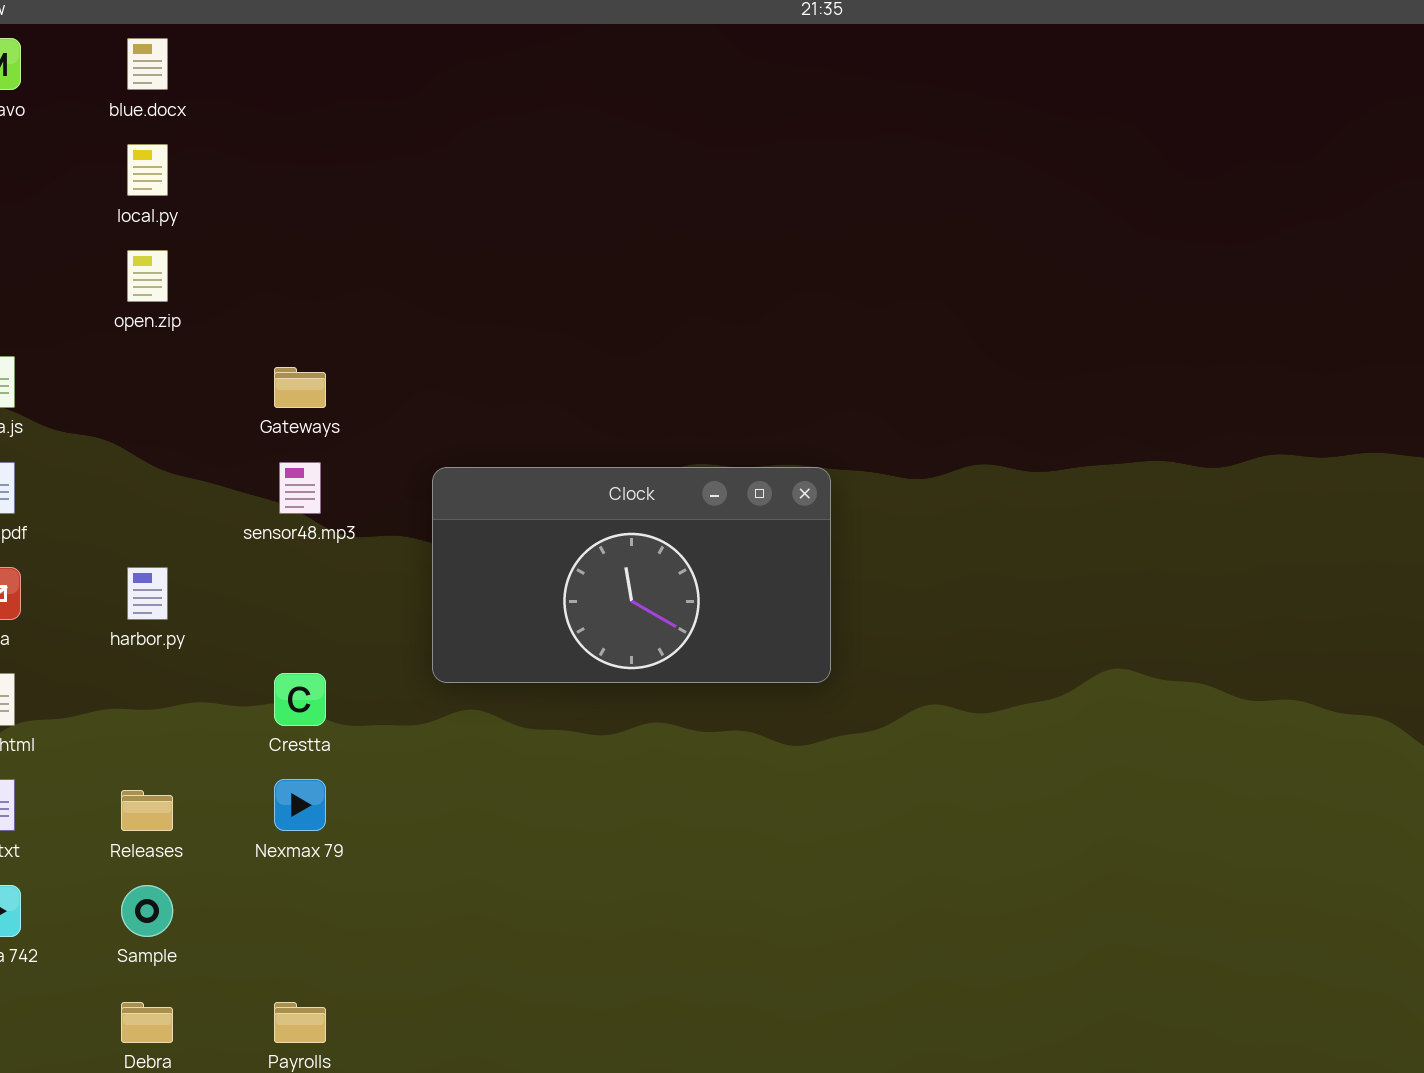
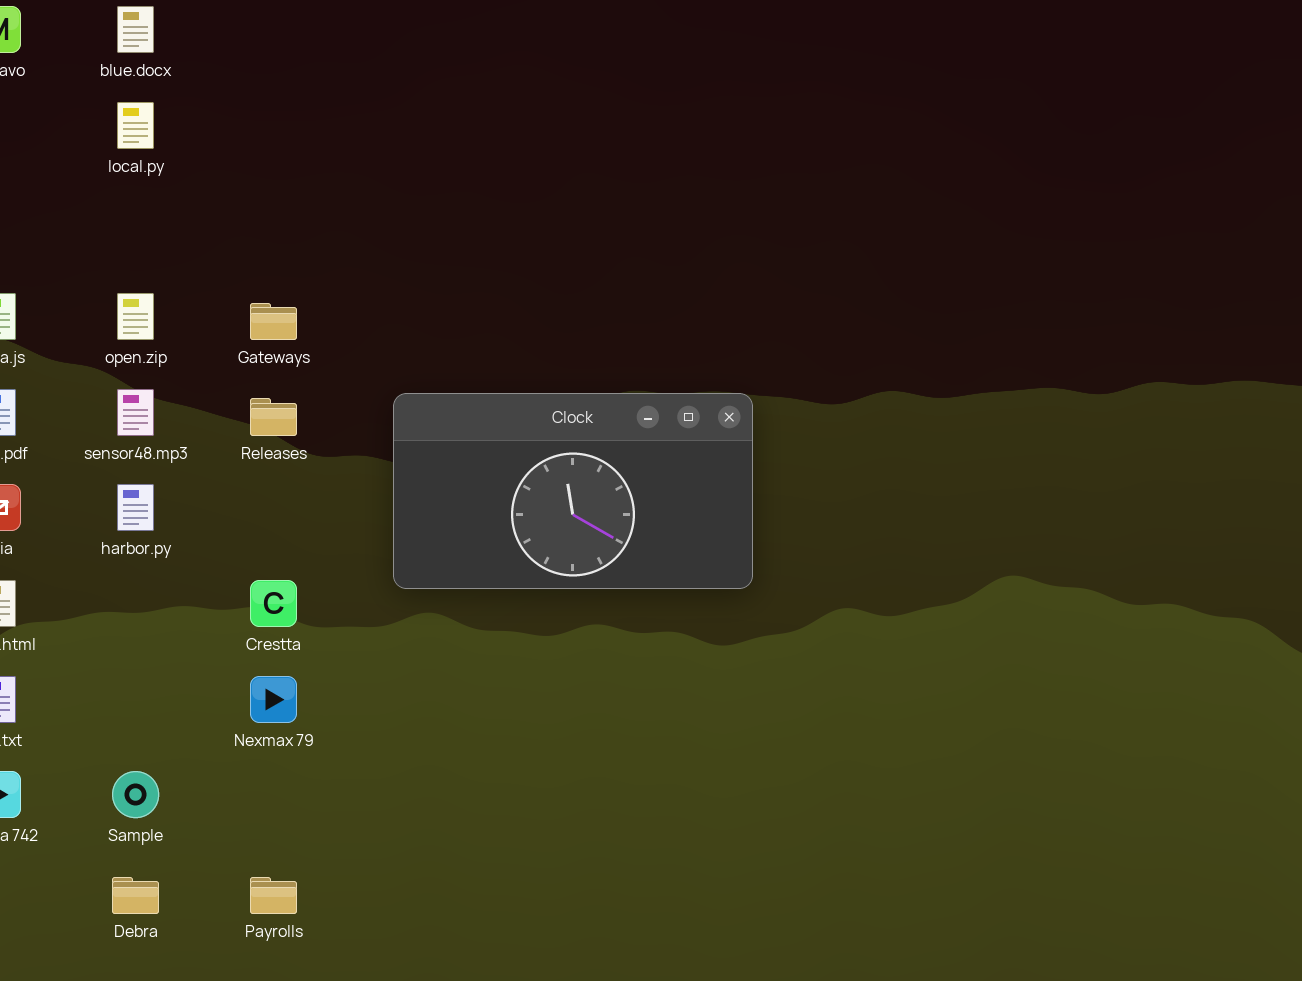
open.zip: [127,250,168,302] -> [117,293,154,340], moved
sensor48.mp3: [279,462,321,514] -> [117,389,154,436], moved
Releases: [121,790,173,831] -> [250,398,297,436], moved

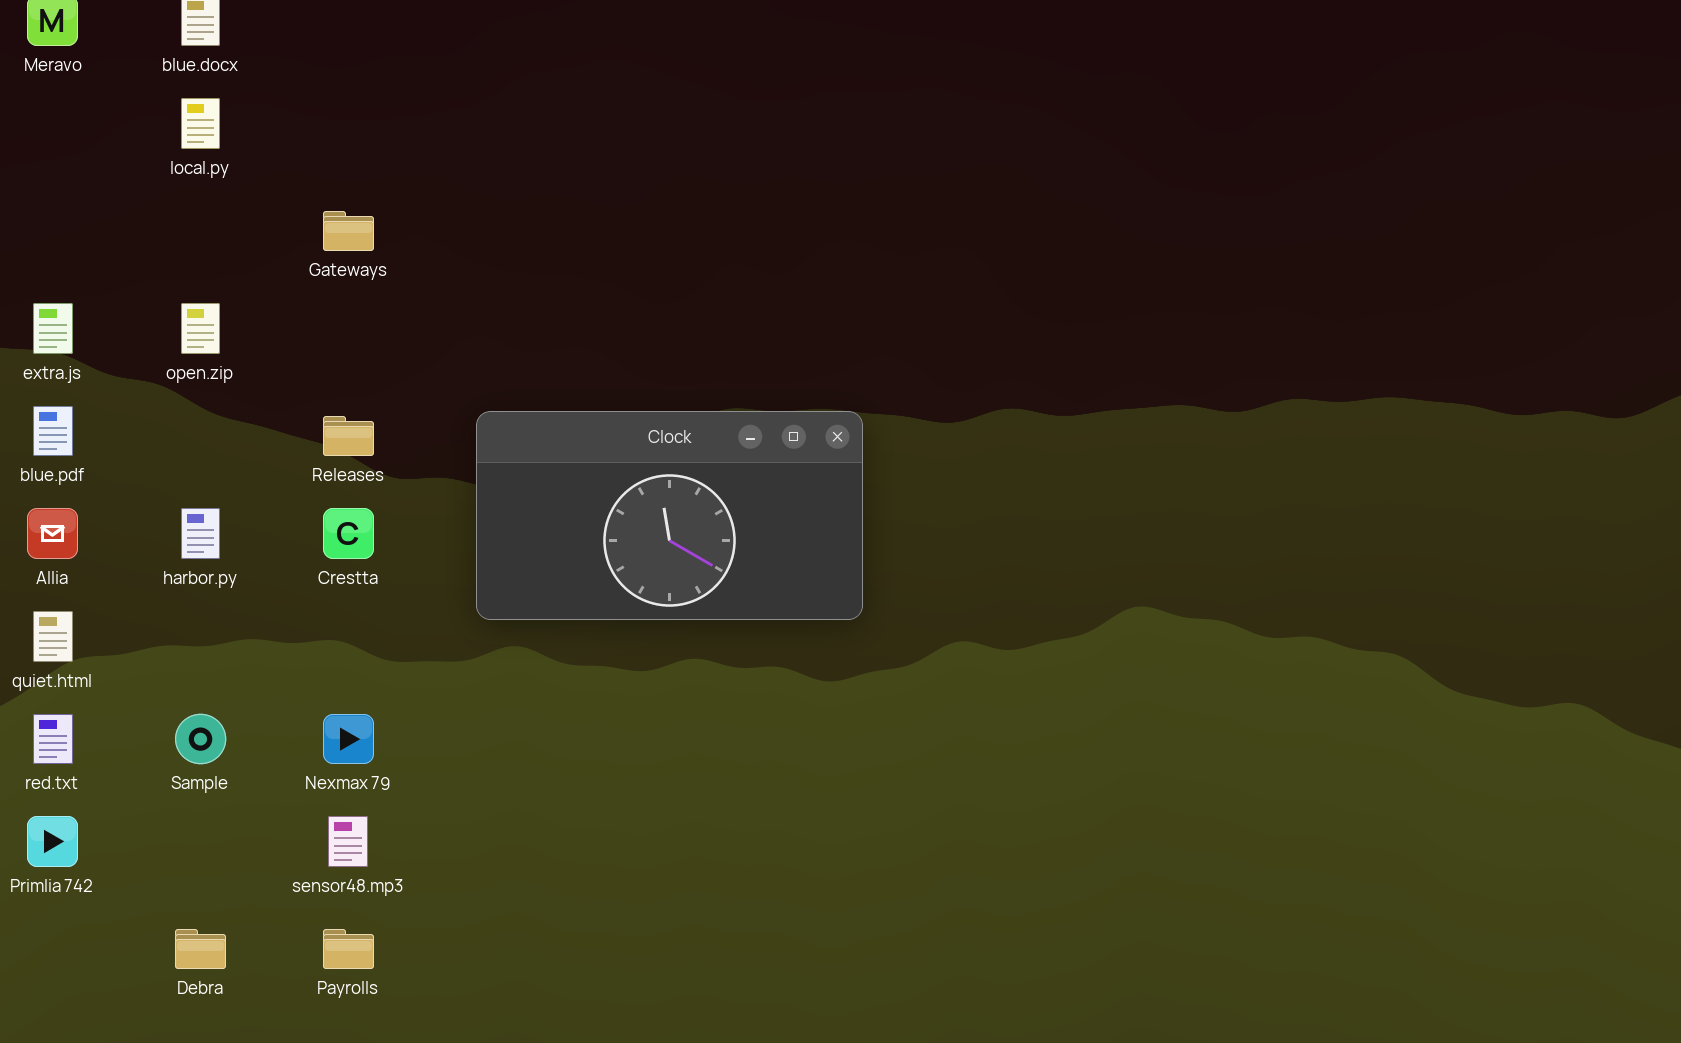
Gateways: [250,303,297,340] -> [323,211,374,251], moved
sensor48.mp3: [117,389,154,436] -> [328,816,368,867], moved
Crestta: [250,580,297,627] -> [323,508,374,559], moved
Sample: [112,771,159,818] -> [175,714,226,764], moved

